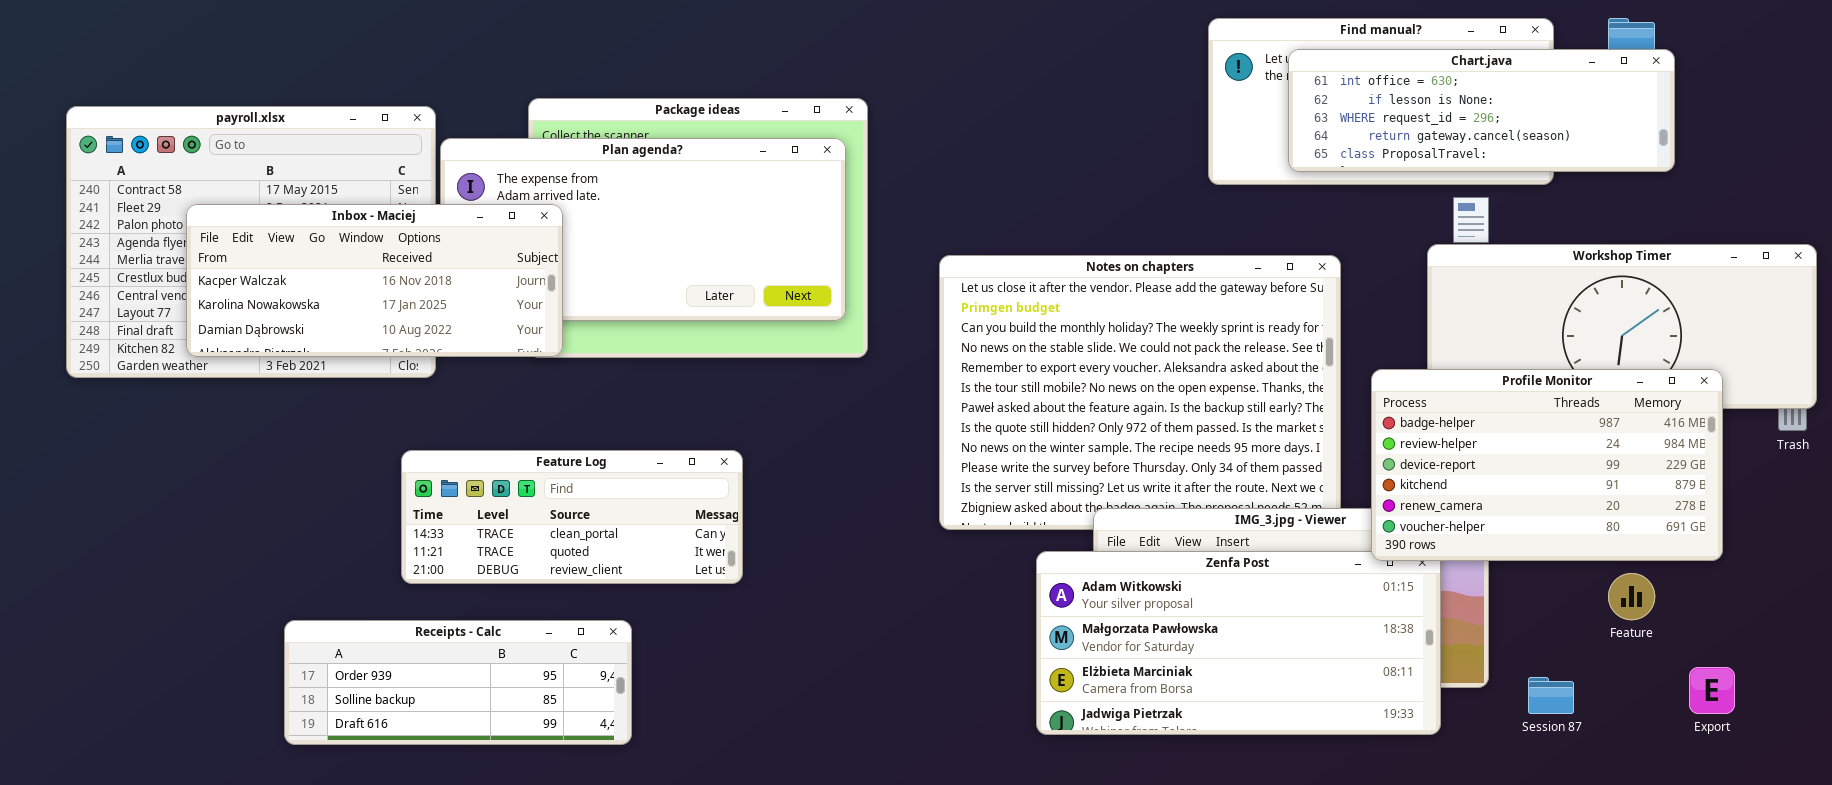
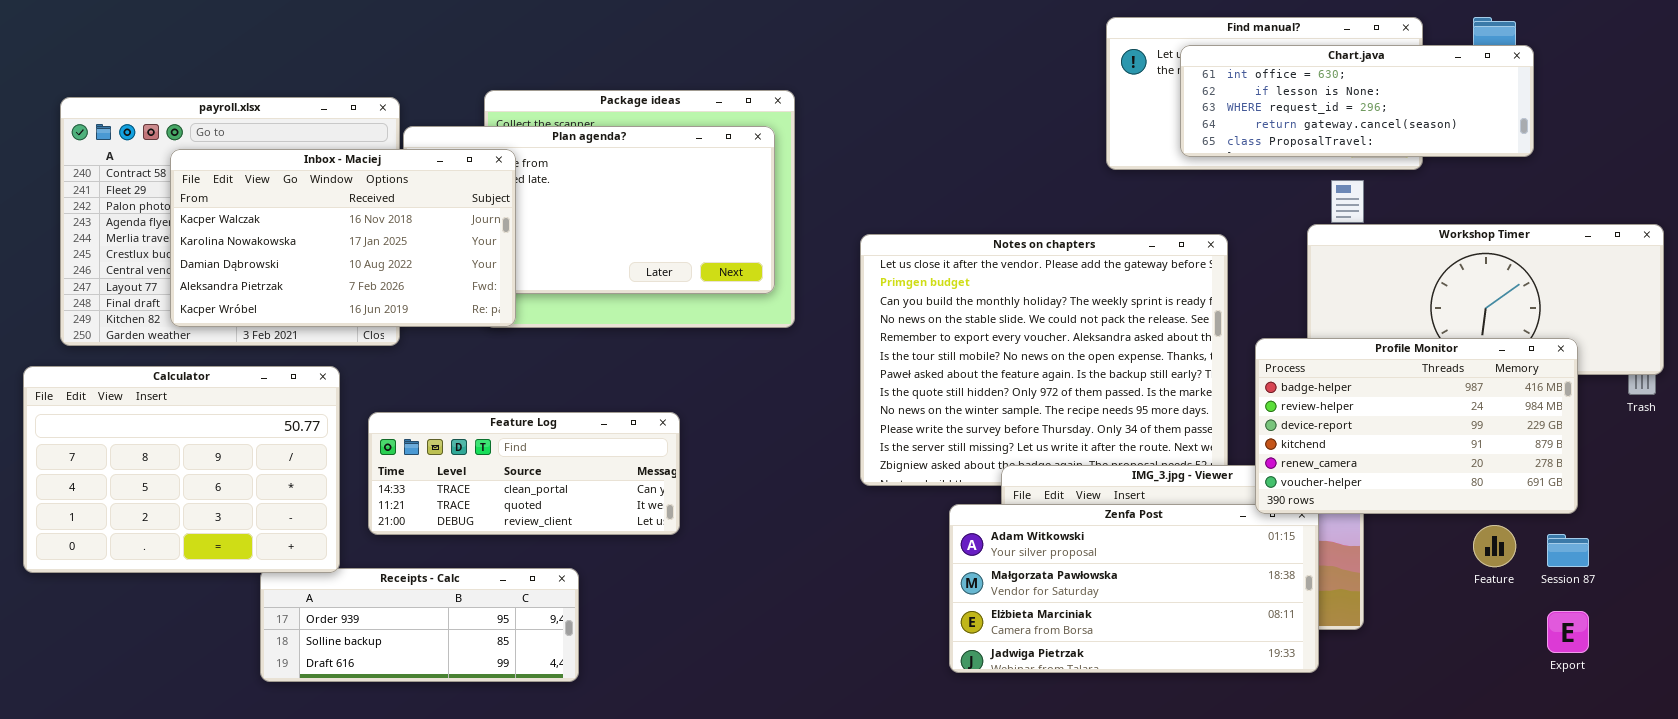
Inbox - Maciej: [186,204,563,357] -> [170,149,516,327], resized
Calculator: none -> [23,366,340,573], opened
Session 87: [1528,677,1574,714] -> [1547,534,1589,567], moved

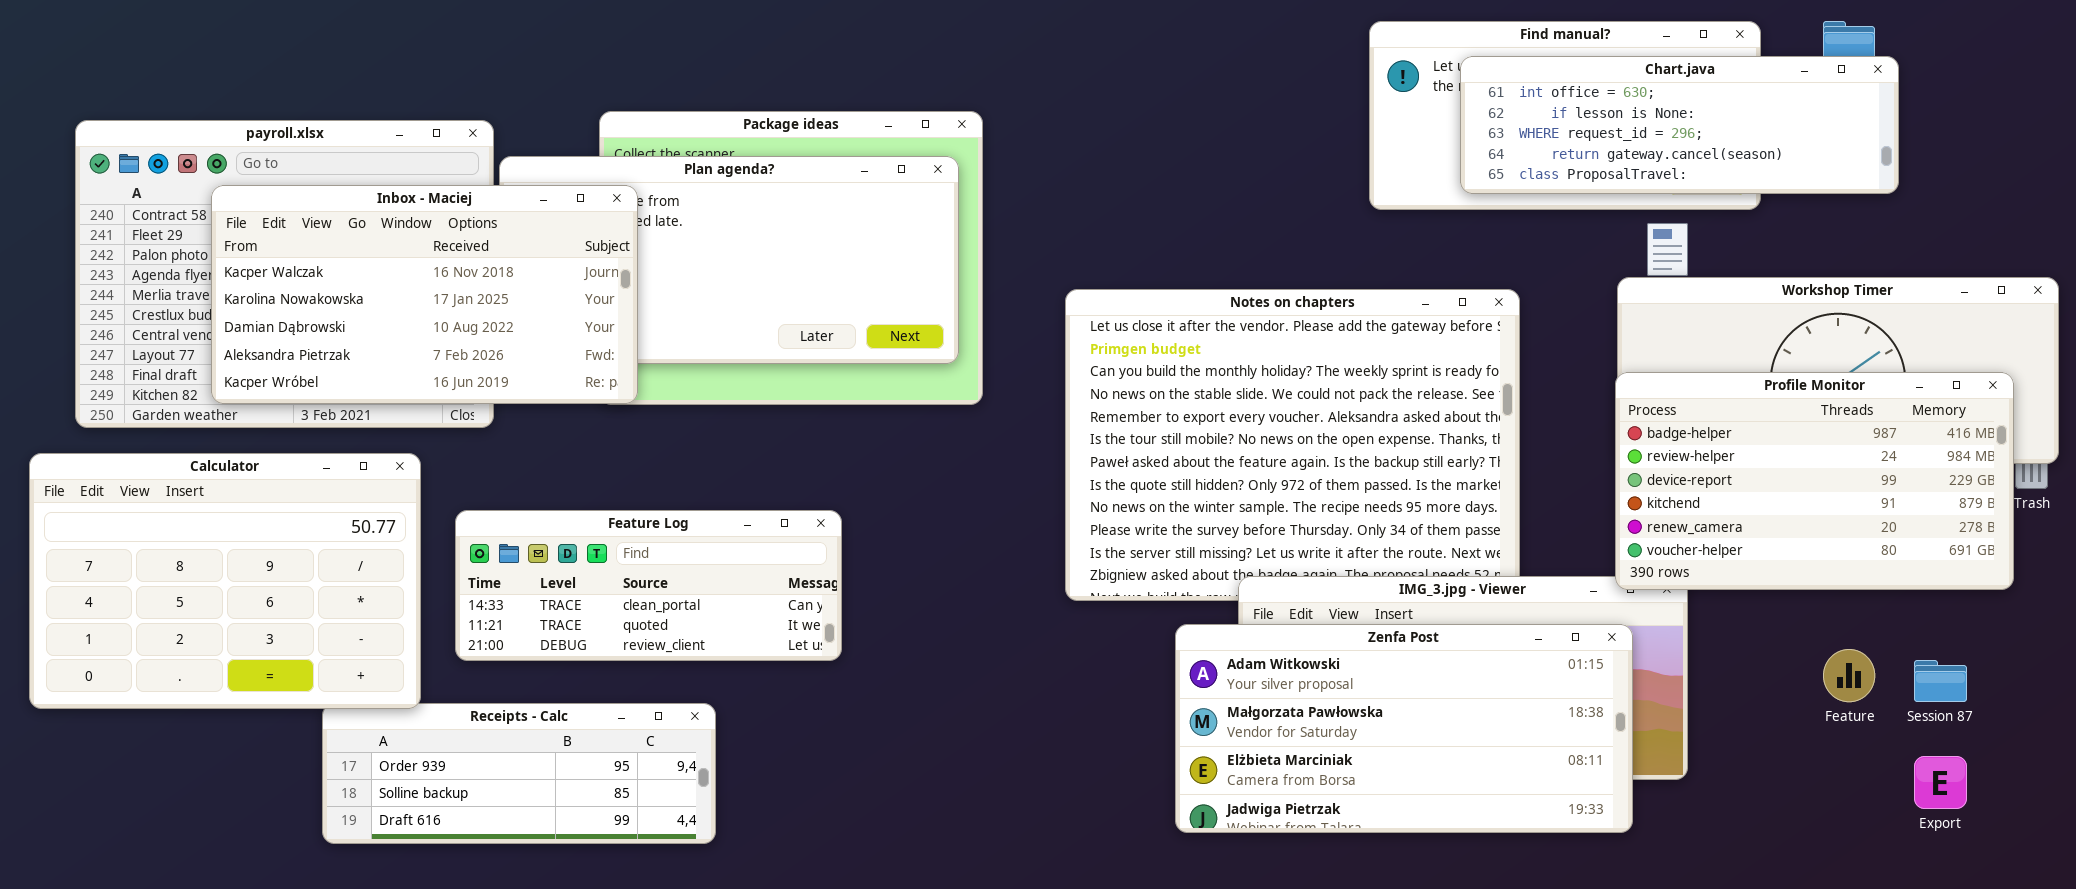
Profile Monitor: [1255,338,1578,514] -> [1615,372,2014,590], moved

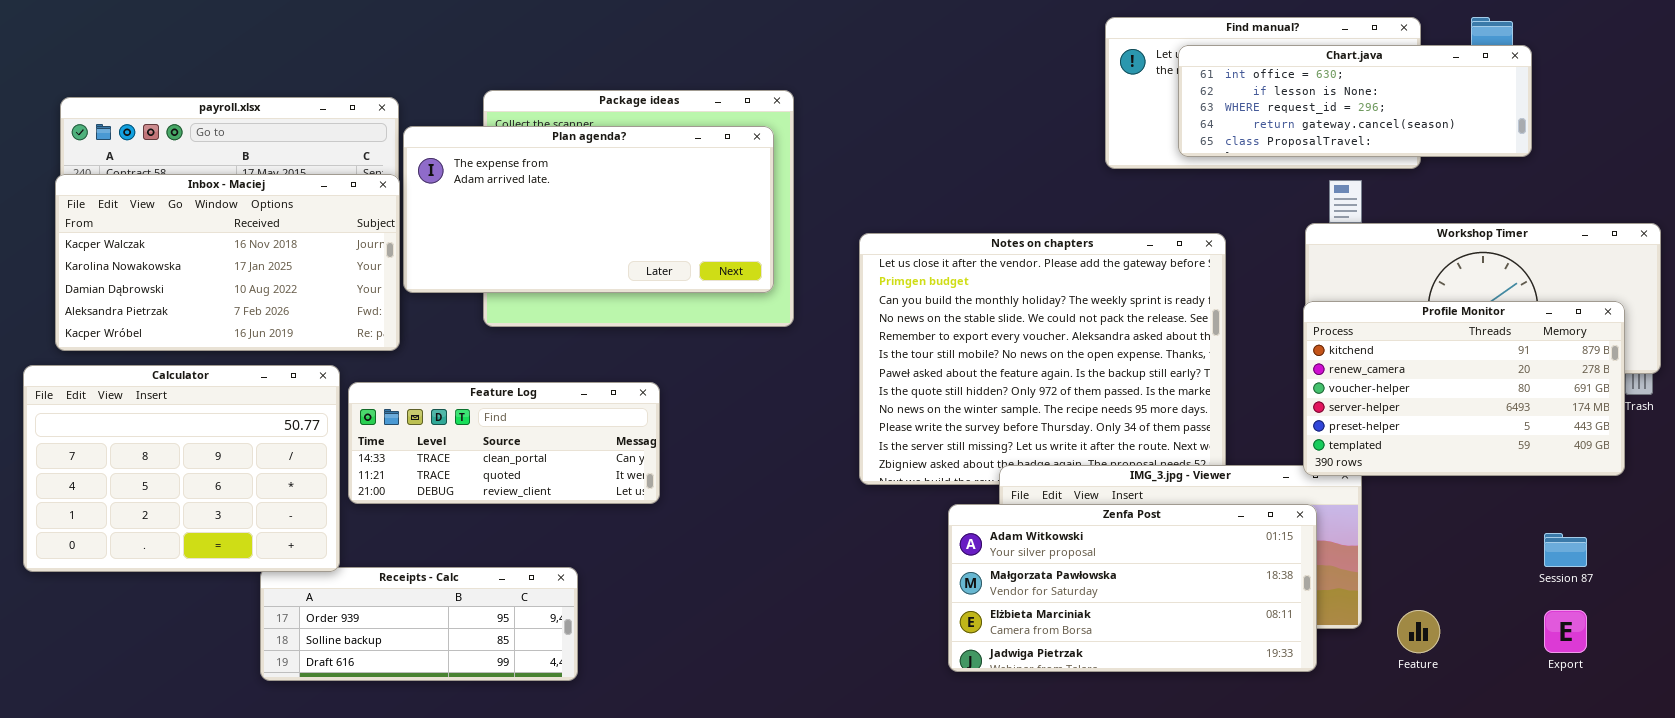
Inbox - Maciej: [211,185,638,404] -> [55,174,400,351], moved
Profile Monitor: [1615,372,2014,590] -> [1303,301,1625,476], scrolled down 3 rows
Feature Log: [455,510,842,661] -> [348,382,660,504], moved
Feature: [1823,649,1875,702] -> [1397,610,1440,653], moved

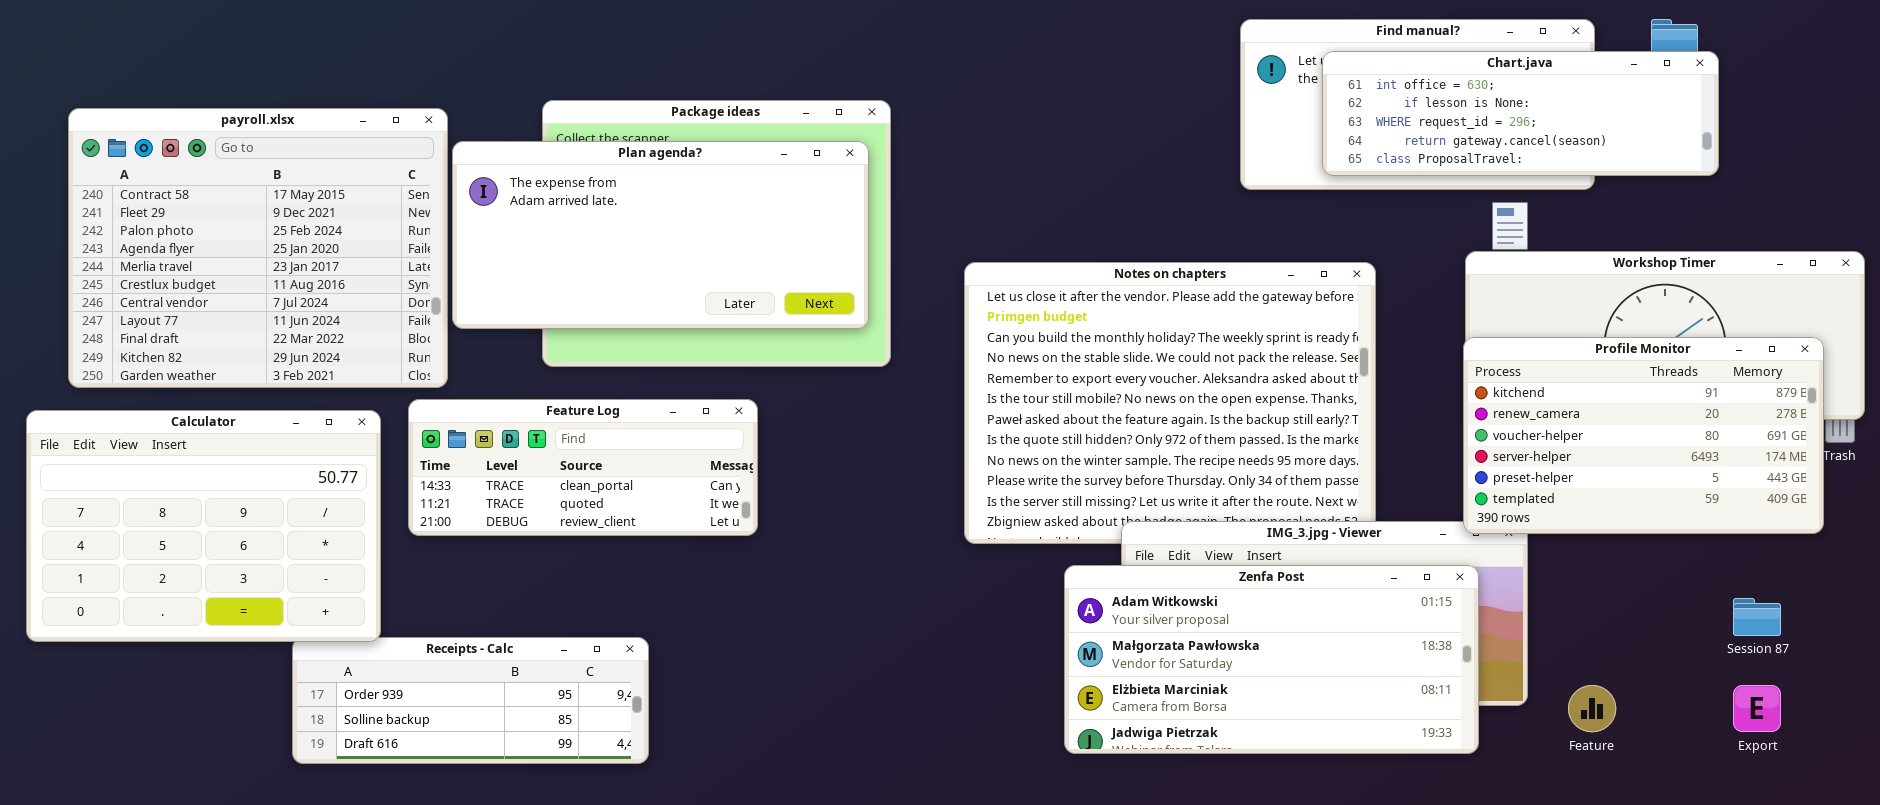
Inbox - Maciej: [55,174,400,351] -> none, closed
Feature Log: [348,382,660,504] -> [408,399,758,536], moved

